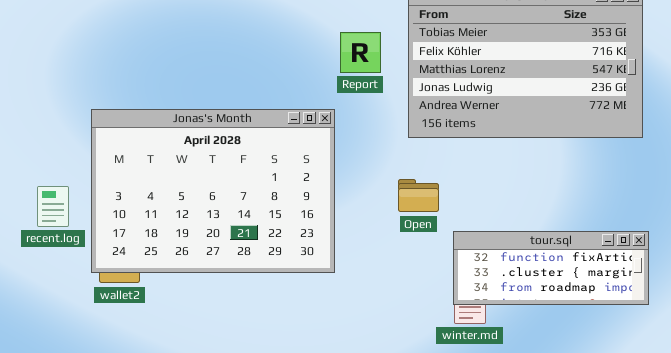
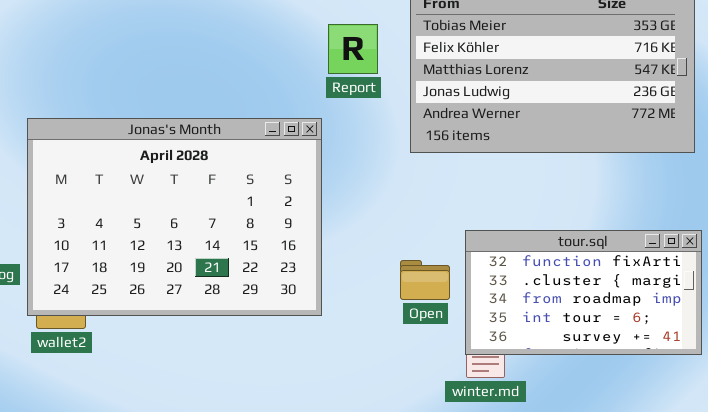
Open: [398,179,439,212] -> [400,260,450,300], moved
tour.sql: [453,231,649,305] -> [465,230,702,355], resized

